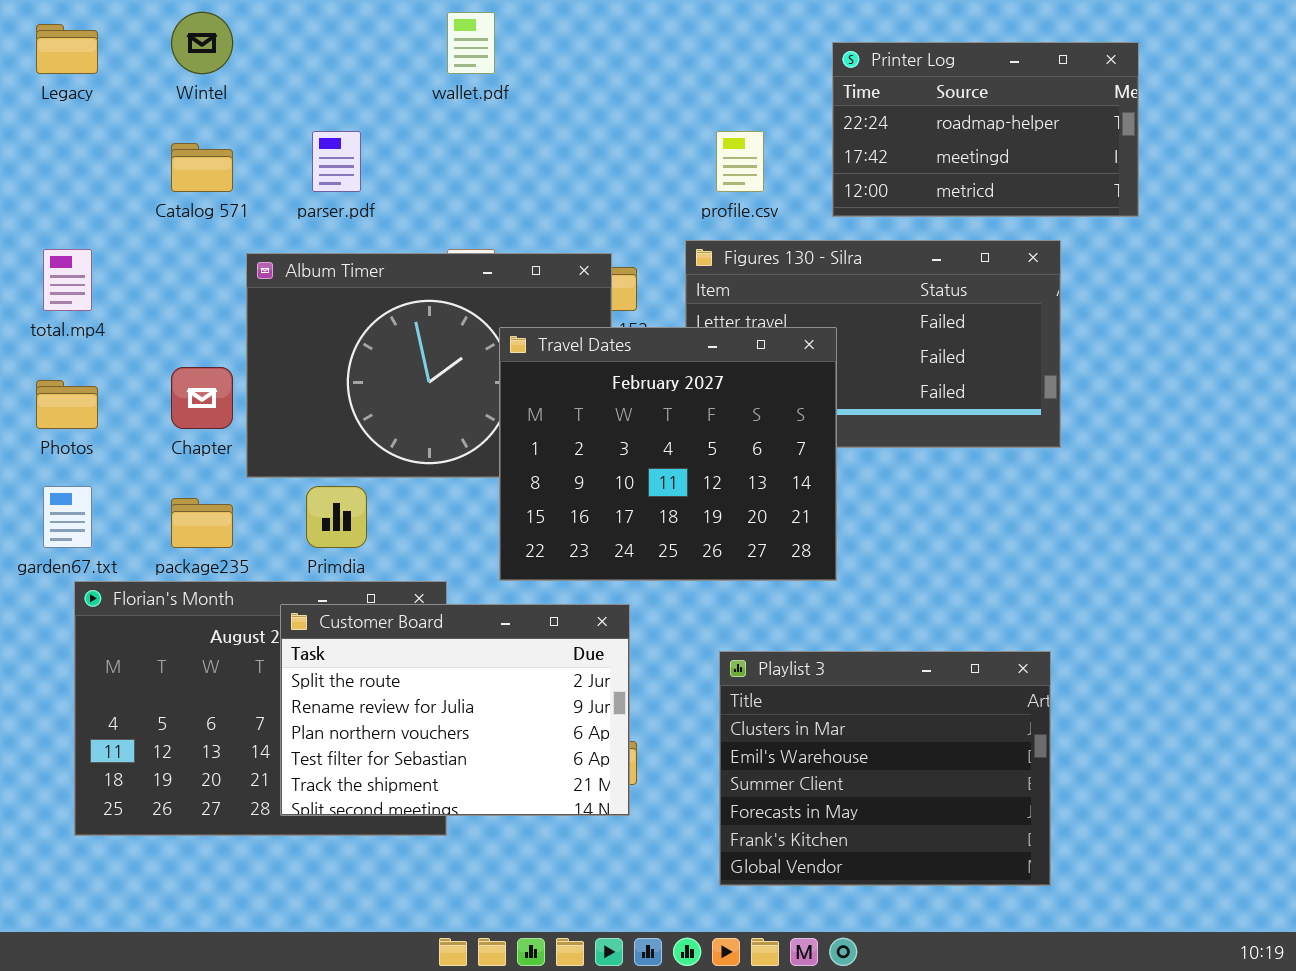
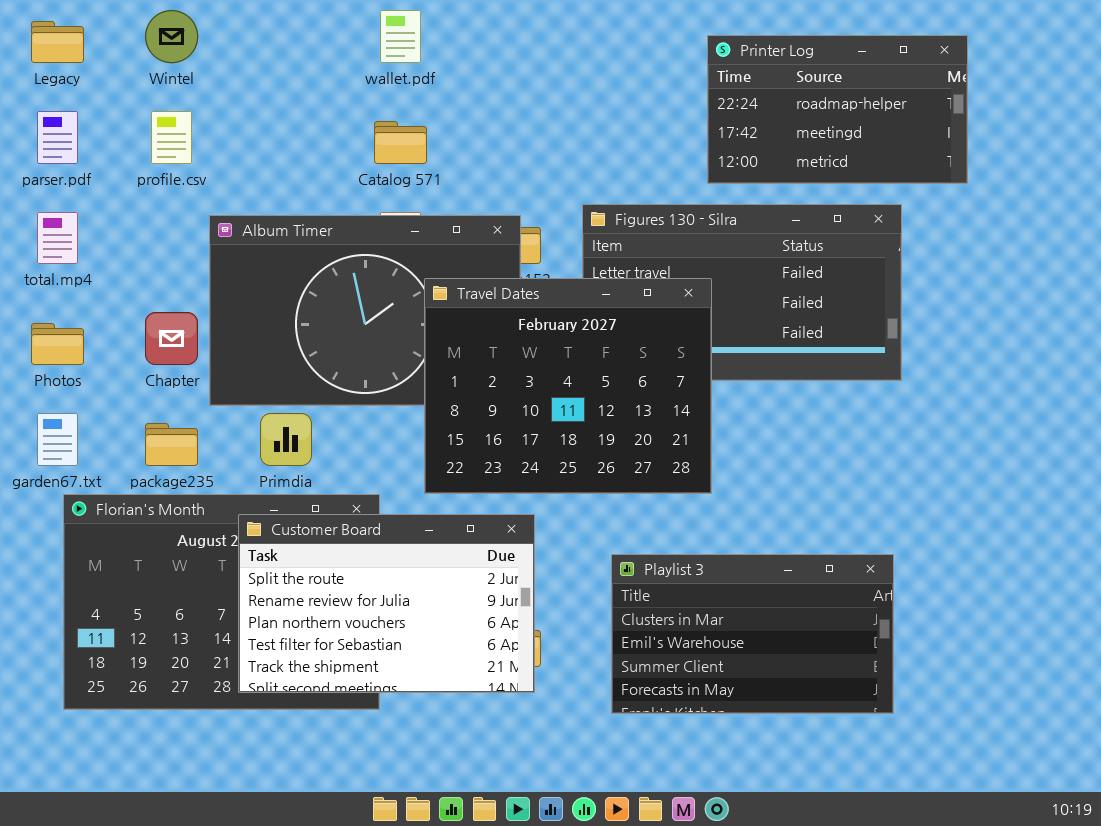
parser.pdf: [312,131,361,192] -> [37,111,78,164], moved
profile.csv: [716,131,764,192] -> [151,111,192,164], moved
Catalog 571: [171,143,233,192] -> [374,121,427,164], moved
Playlist 3: [719,651,1051,886] -> [611,554,894,714], resized

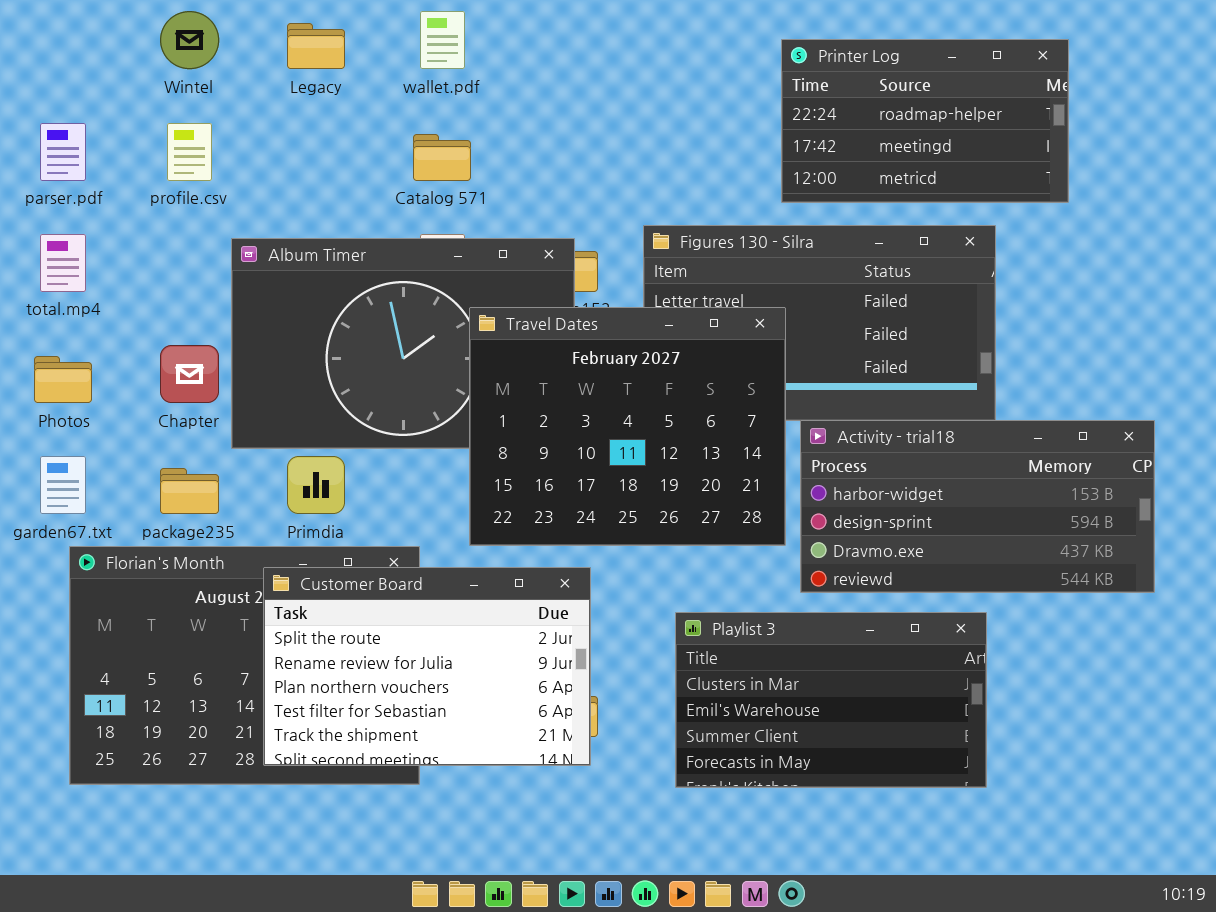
Legacy: [31,21,84,63] -> [287,23,345,69], moved
Activity - trial18: none -> [800,420,1155,593], opened

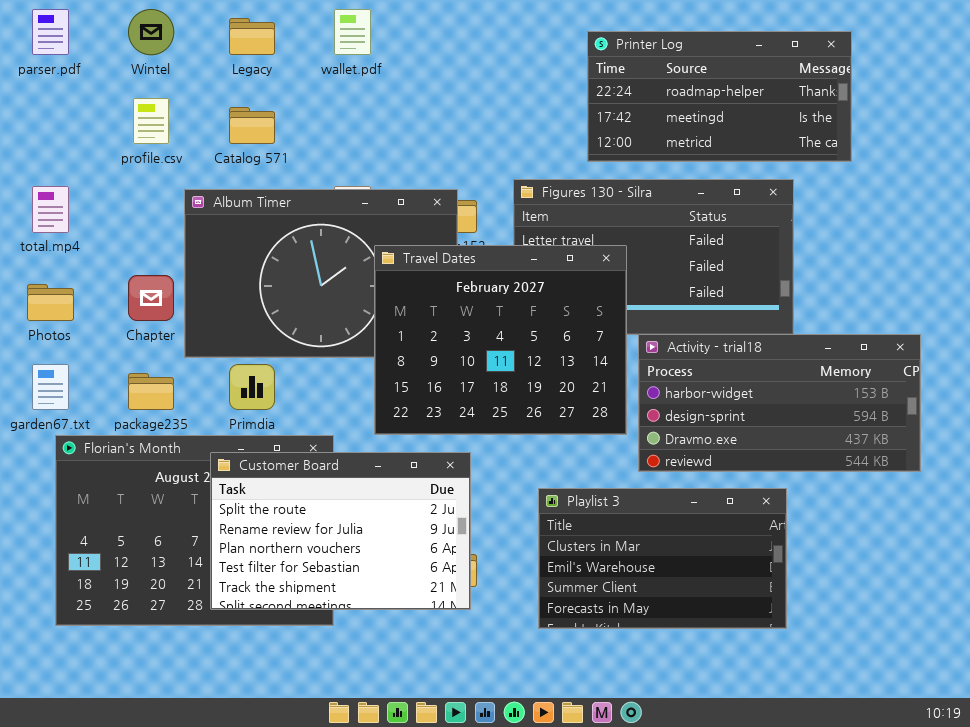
Printer Log: [781,39,1069,203] -> [587,31,852,162], resized
parser.pdf: [40,123,86,181] -> [32,9,69,55], moved
Catalog 571: [413,134,471,181] -> [229,107,275,144], moved

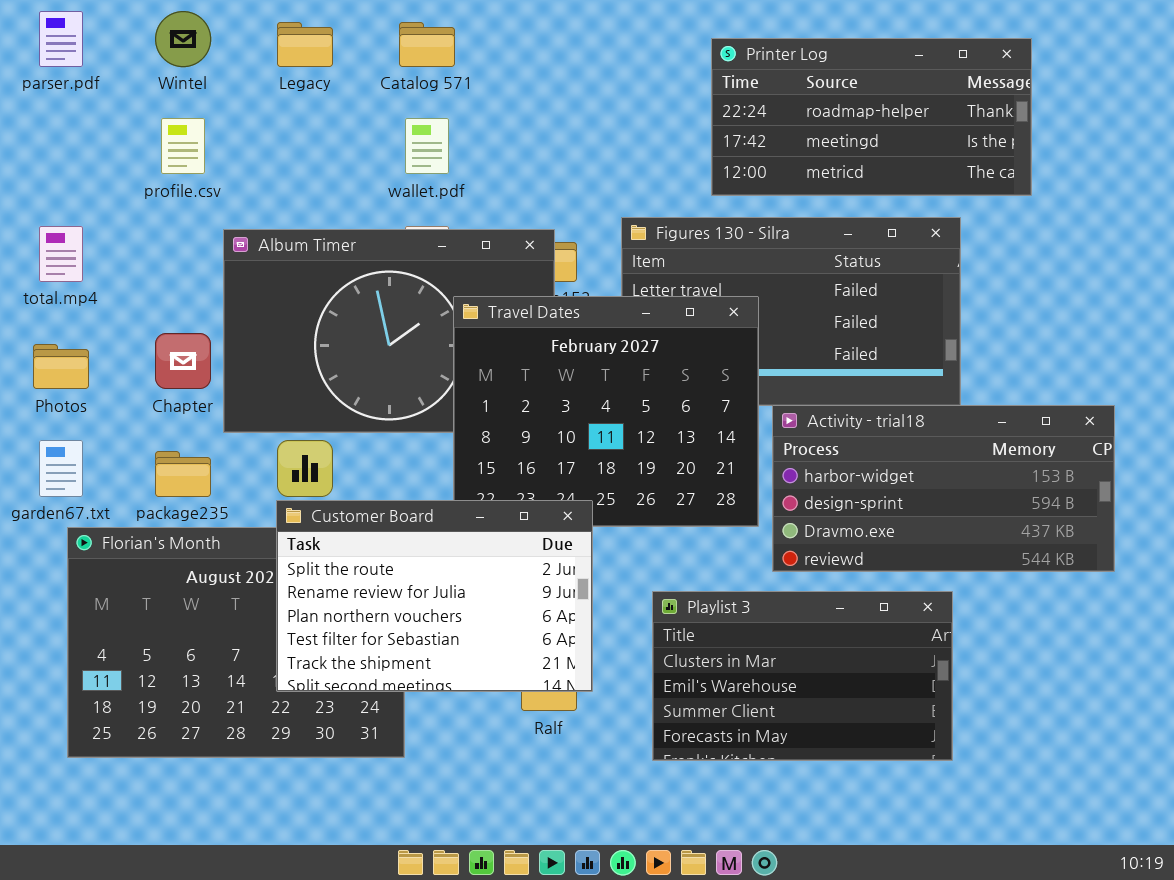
wallet.pdf: [334,9,371,55] -> [405,118,449,174], moved
Catalog 571: [229,107,275,144] -> [399,22,455,67], moved
Customer Board: [210,452,471,610] -> [276,500,593,692], moved

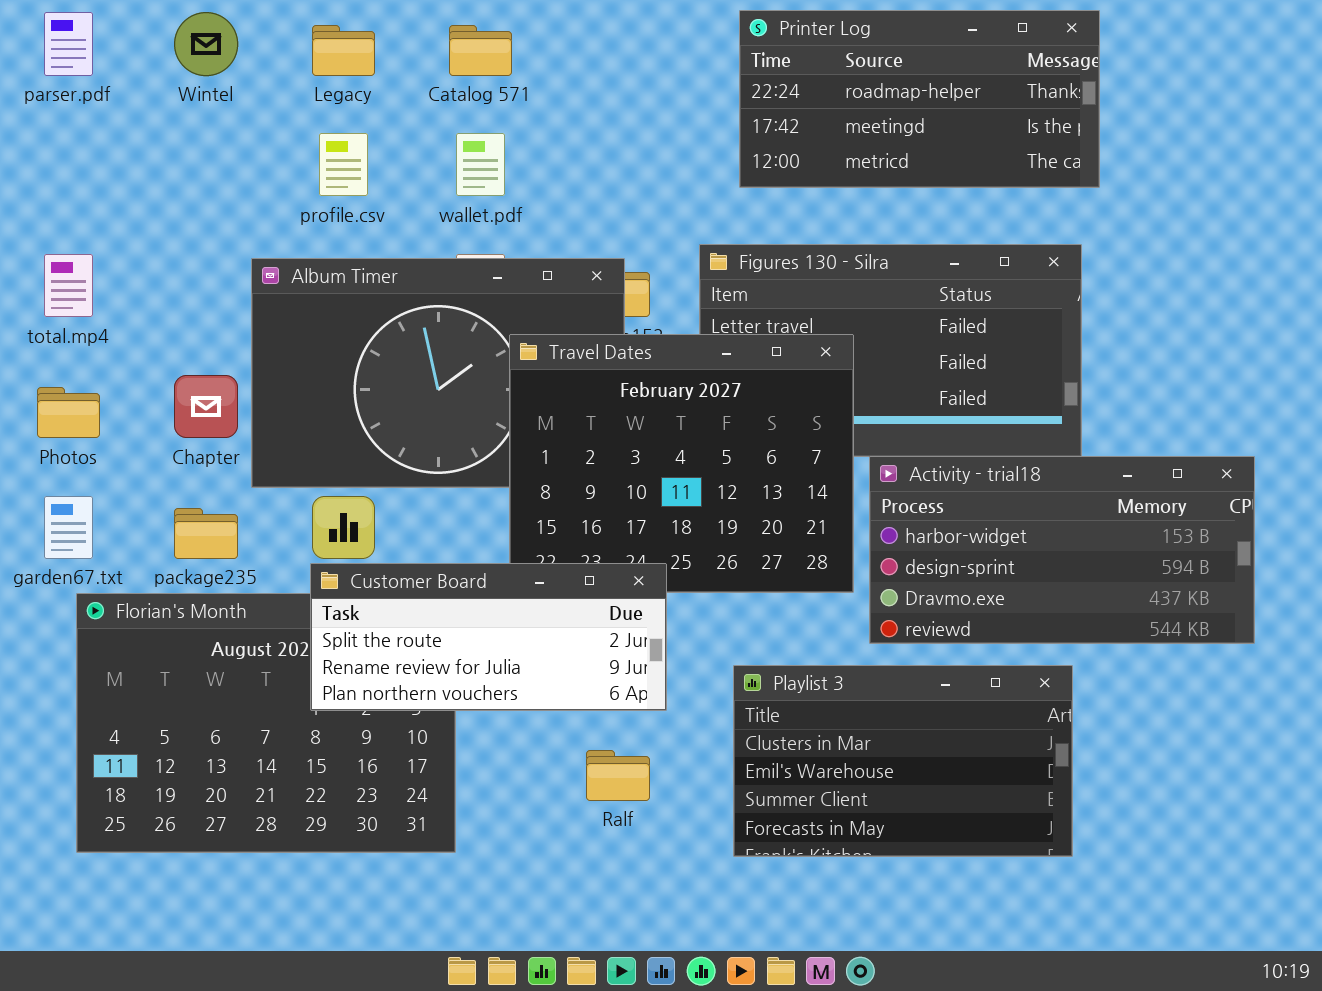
Printer Log: [711,38,1032,196] -> [739,10,1100,188], moved
profile.csv: [161,118,205,174] -> [319,133,368,196], moved
Customer Board: [276,500,593,692] -> [310,563,667,711], resized

